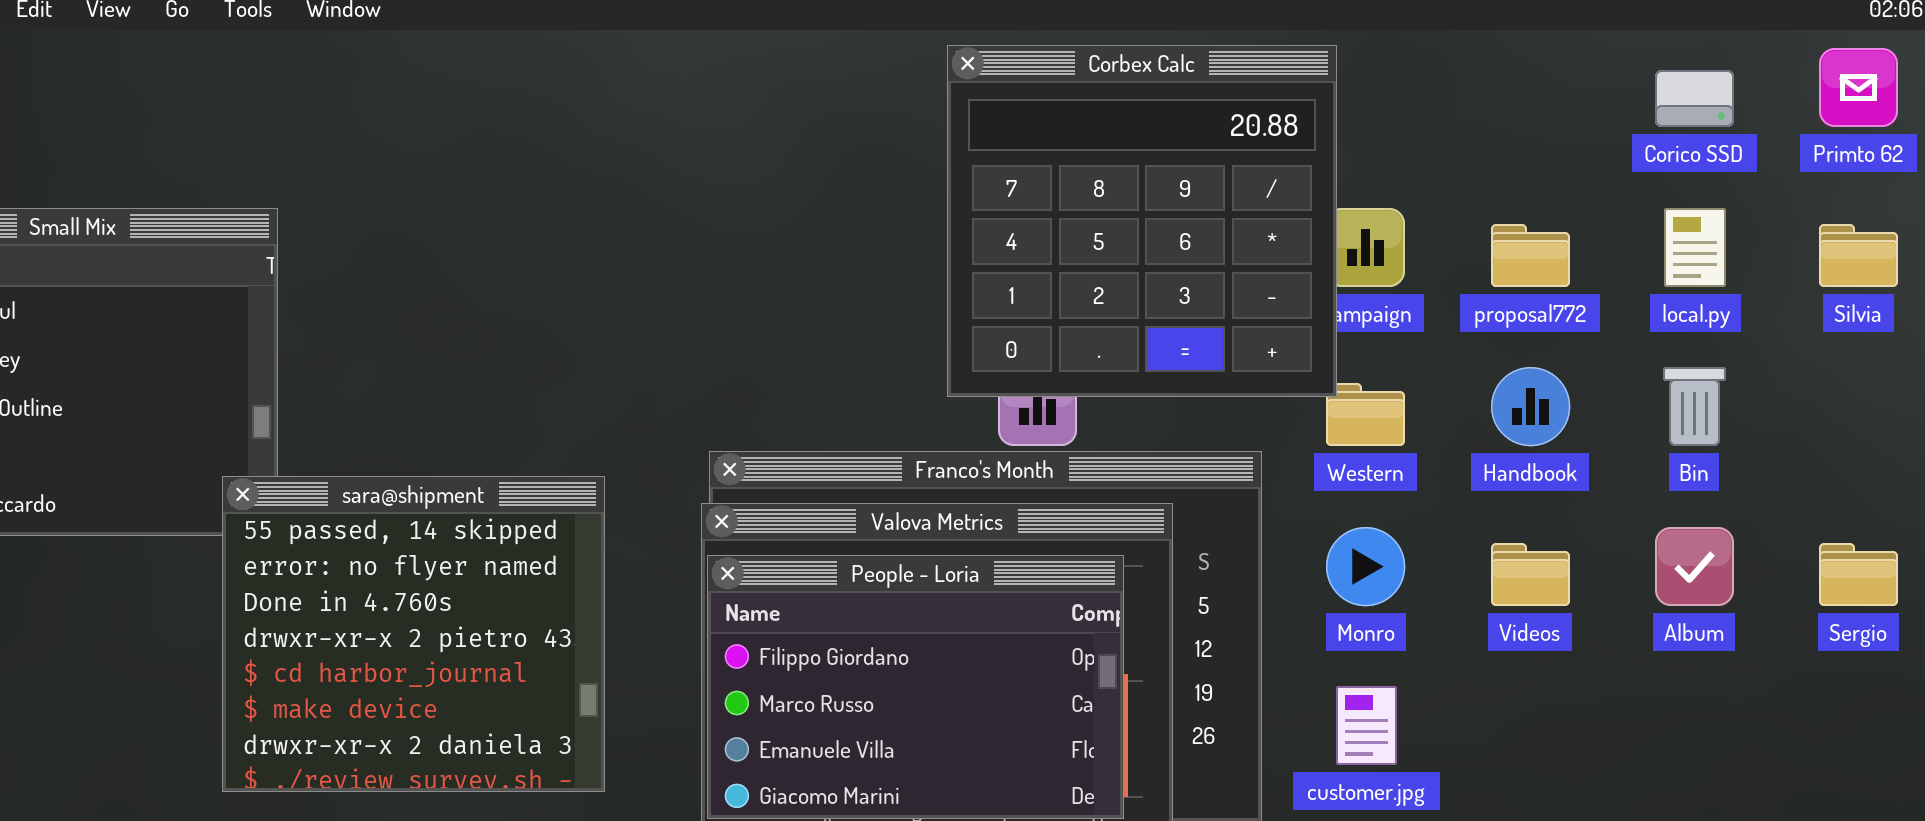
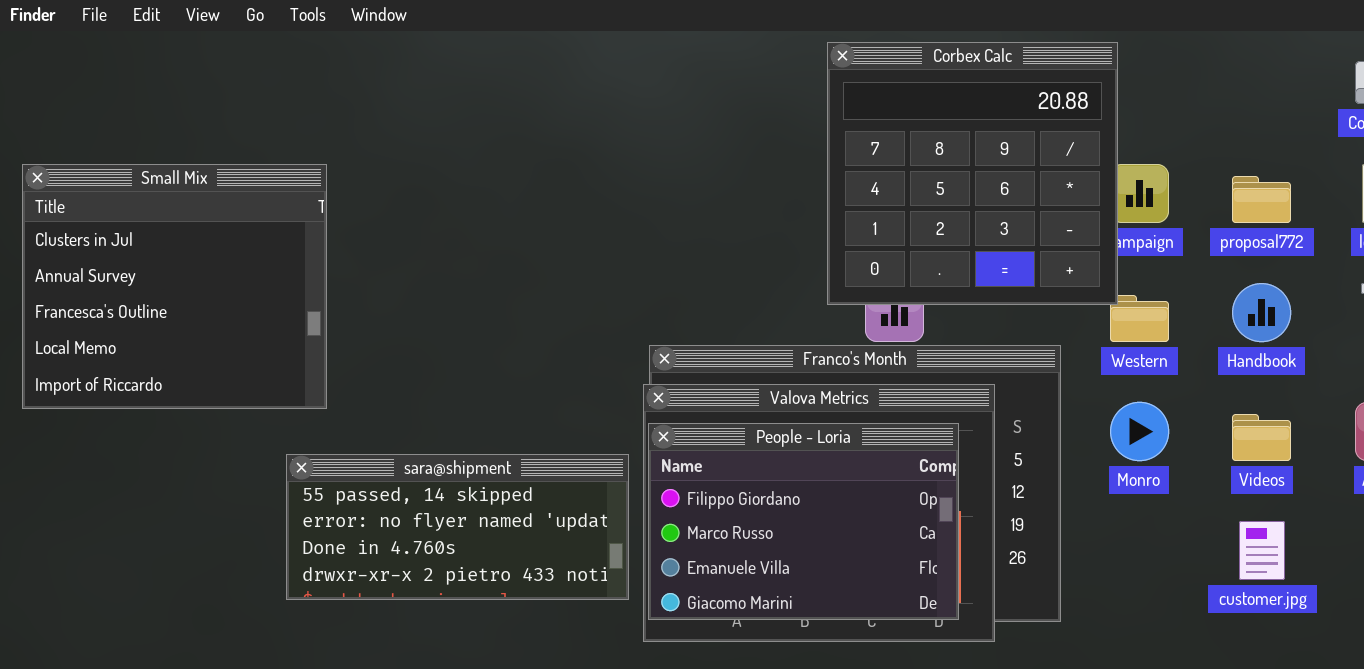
sara@shipment: [222,476,605,792] -> [286,454,629,600], resized
customer.jpg: [1336,686,1397,765] -> [1239,521,1285,580], moved

